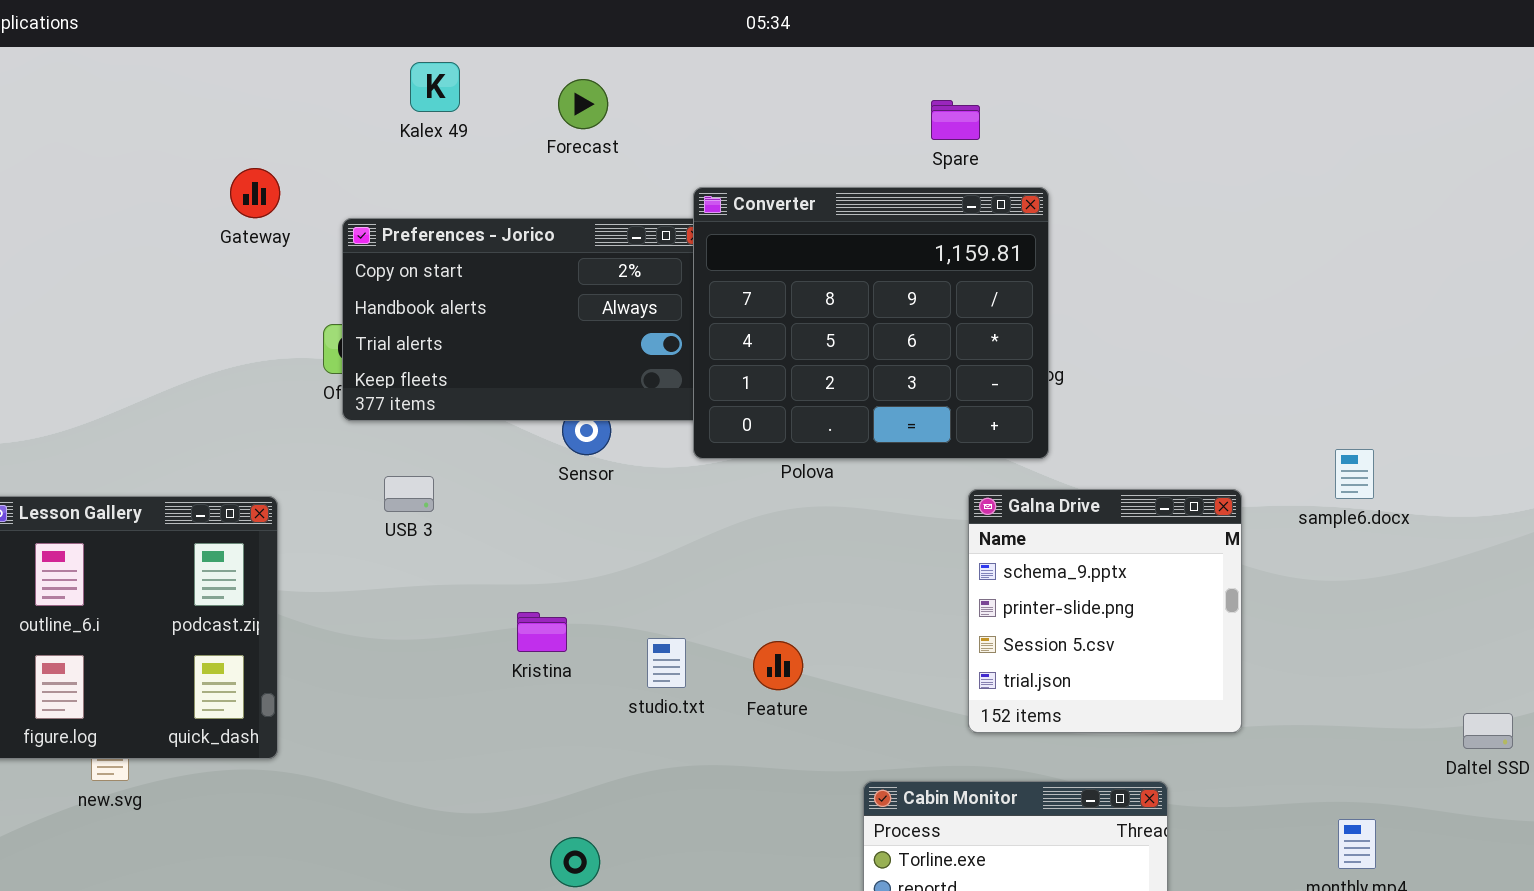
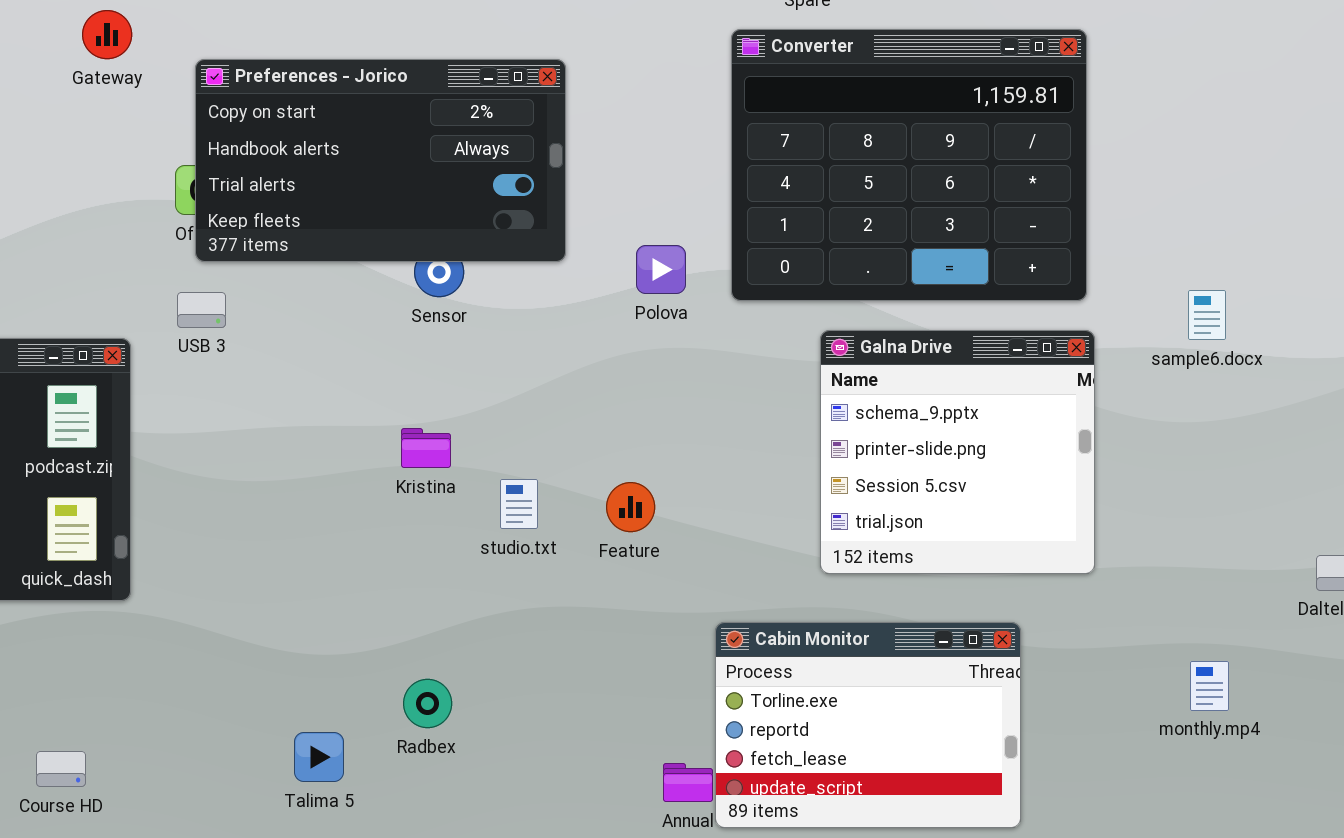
Converter: [693,187,1049,459] -> [731,29,1087,301], moved
USB 3: [384,476,434,512] -> [177,292,226,328], moved
Kristina: [517,612,567,652] -> [401,428,451,468], moved

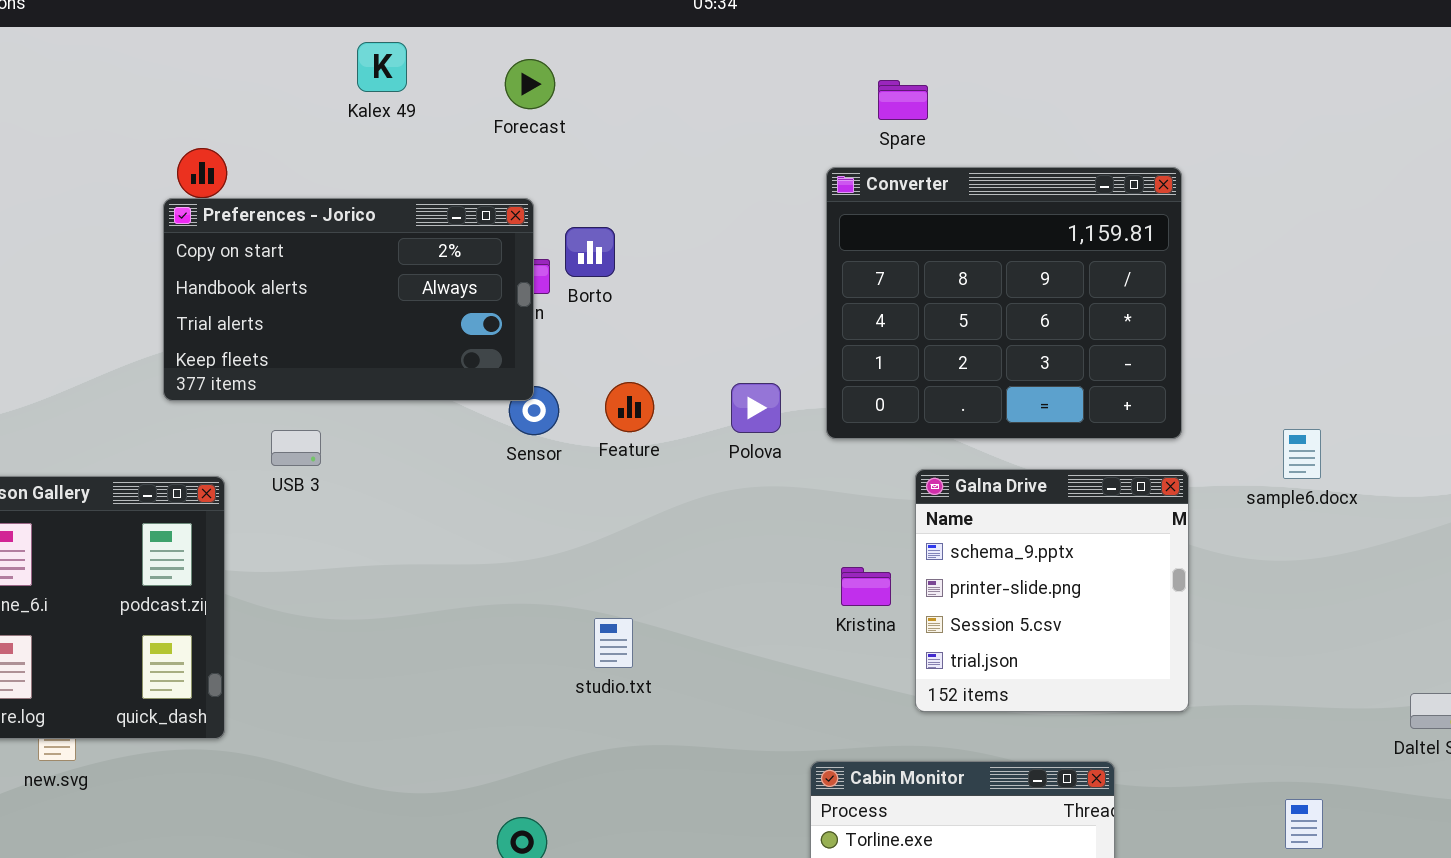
Preferences - Jorico: [195,59,566,262] -> [163,198,534,401], moved
Kristina: [401,428,451,468] -> [841,567,891,606], moved
Feature: [606,482,655,532] -> [605,382,654,432], moved

